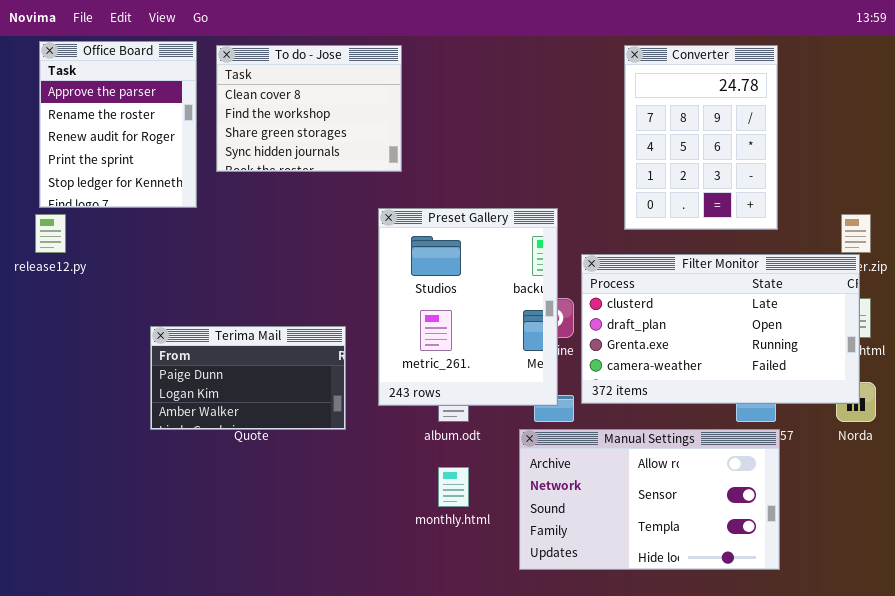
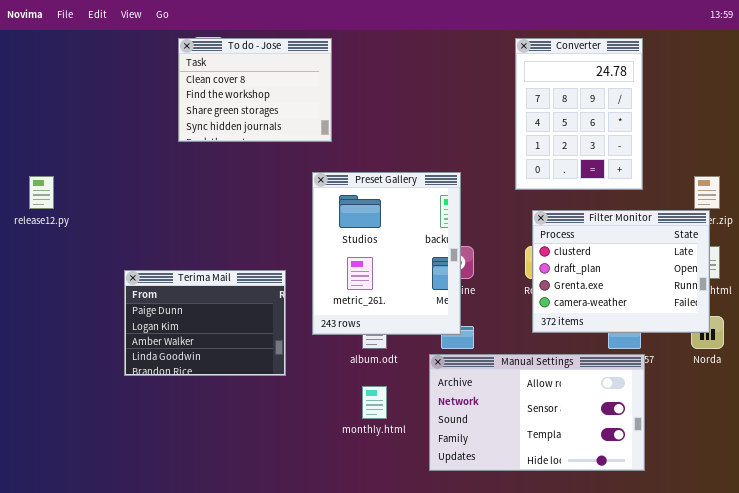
Office Board: [39,41,197,208] -> none, closed
Filter Monitor: [581,254,860,404] -> [532,210,710,333], resized
Terima Mail: [150,326,346,430] -> [124,270,286,376], resized

